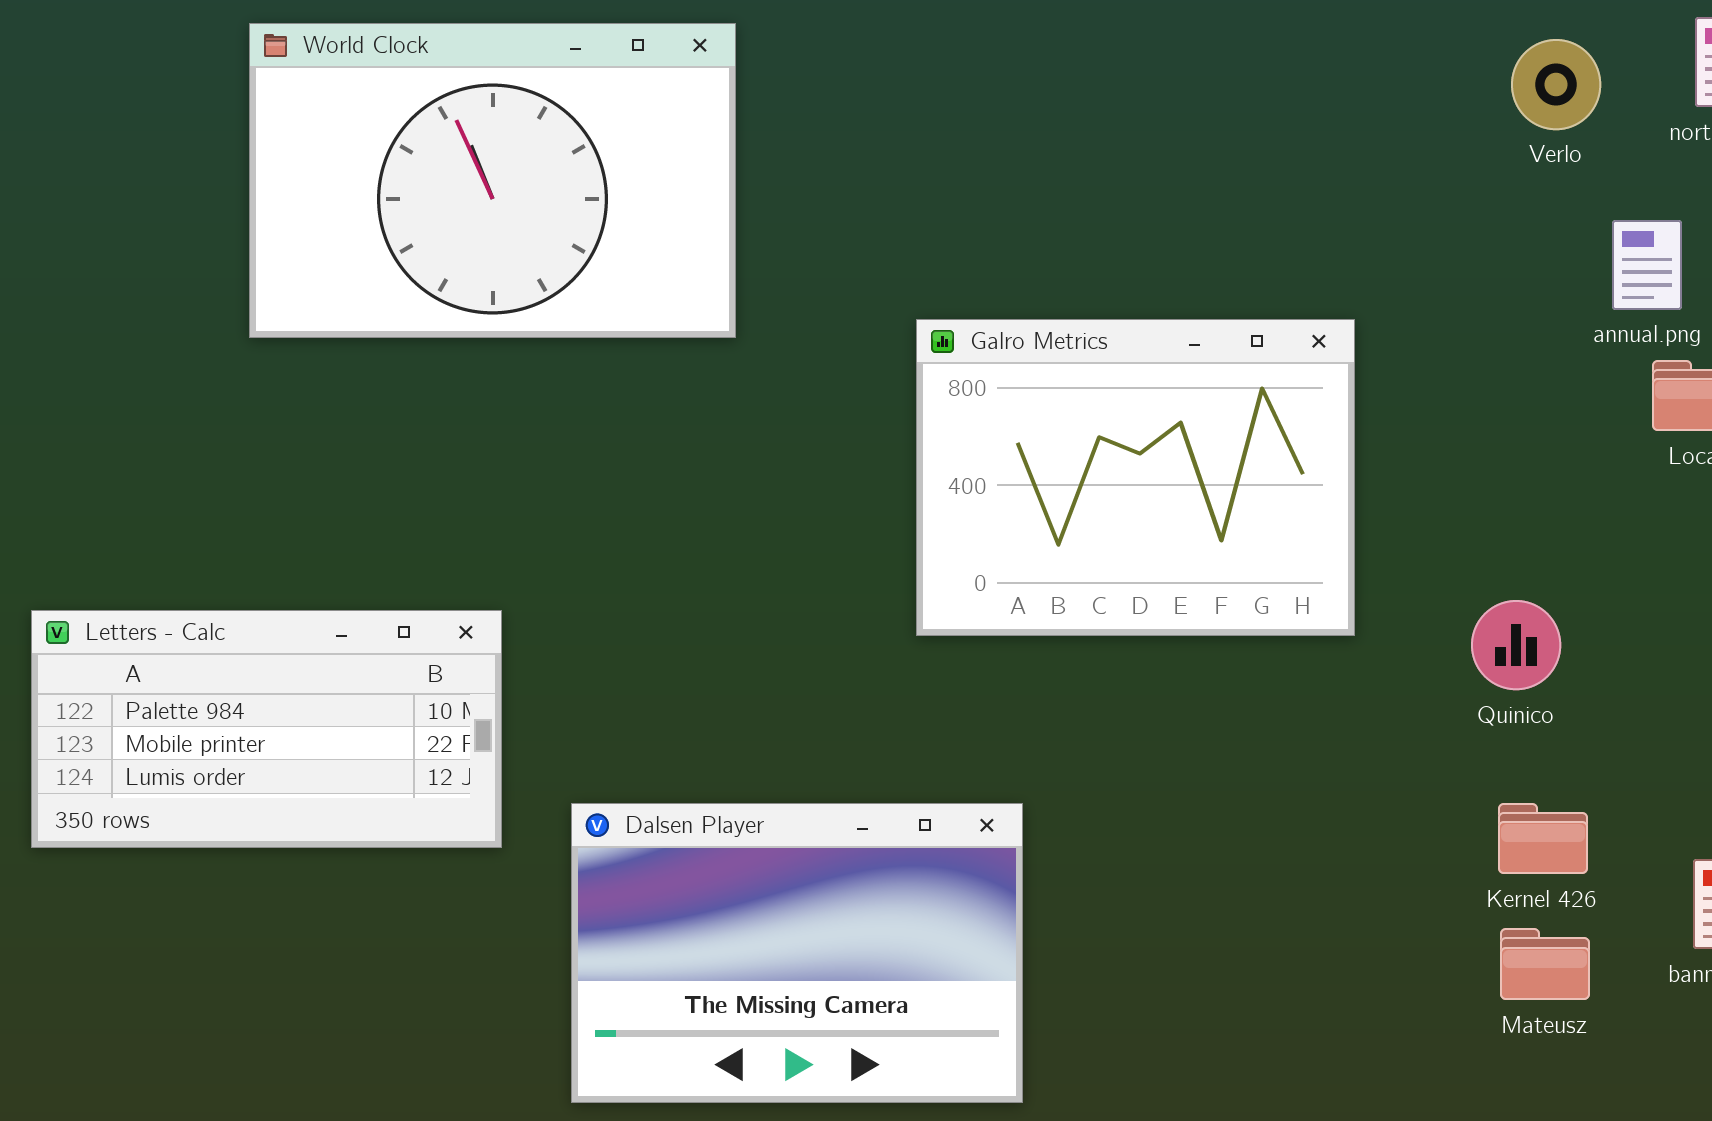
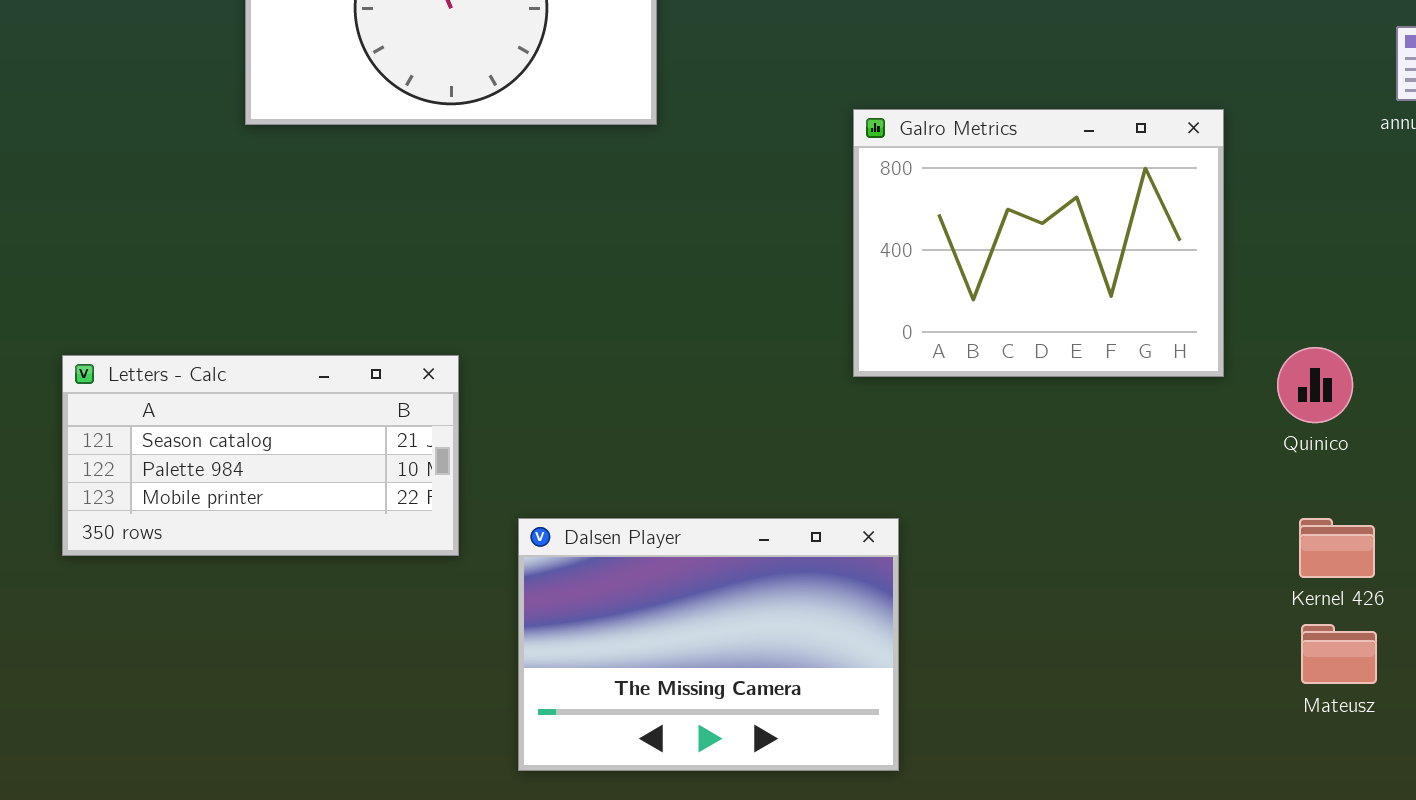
Galro Metrics: [916,319,1355,636] -> [853,109,1224,377], moved
Letters - Calc: [31,610,502,848] -> [62,355,459,556], scrolled up 1 row

